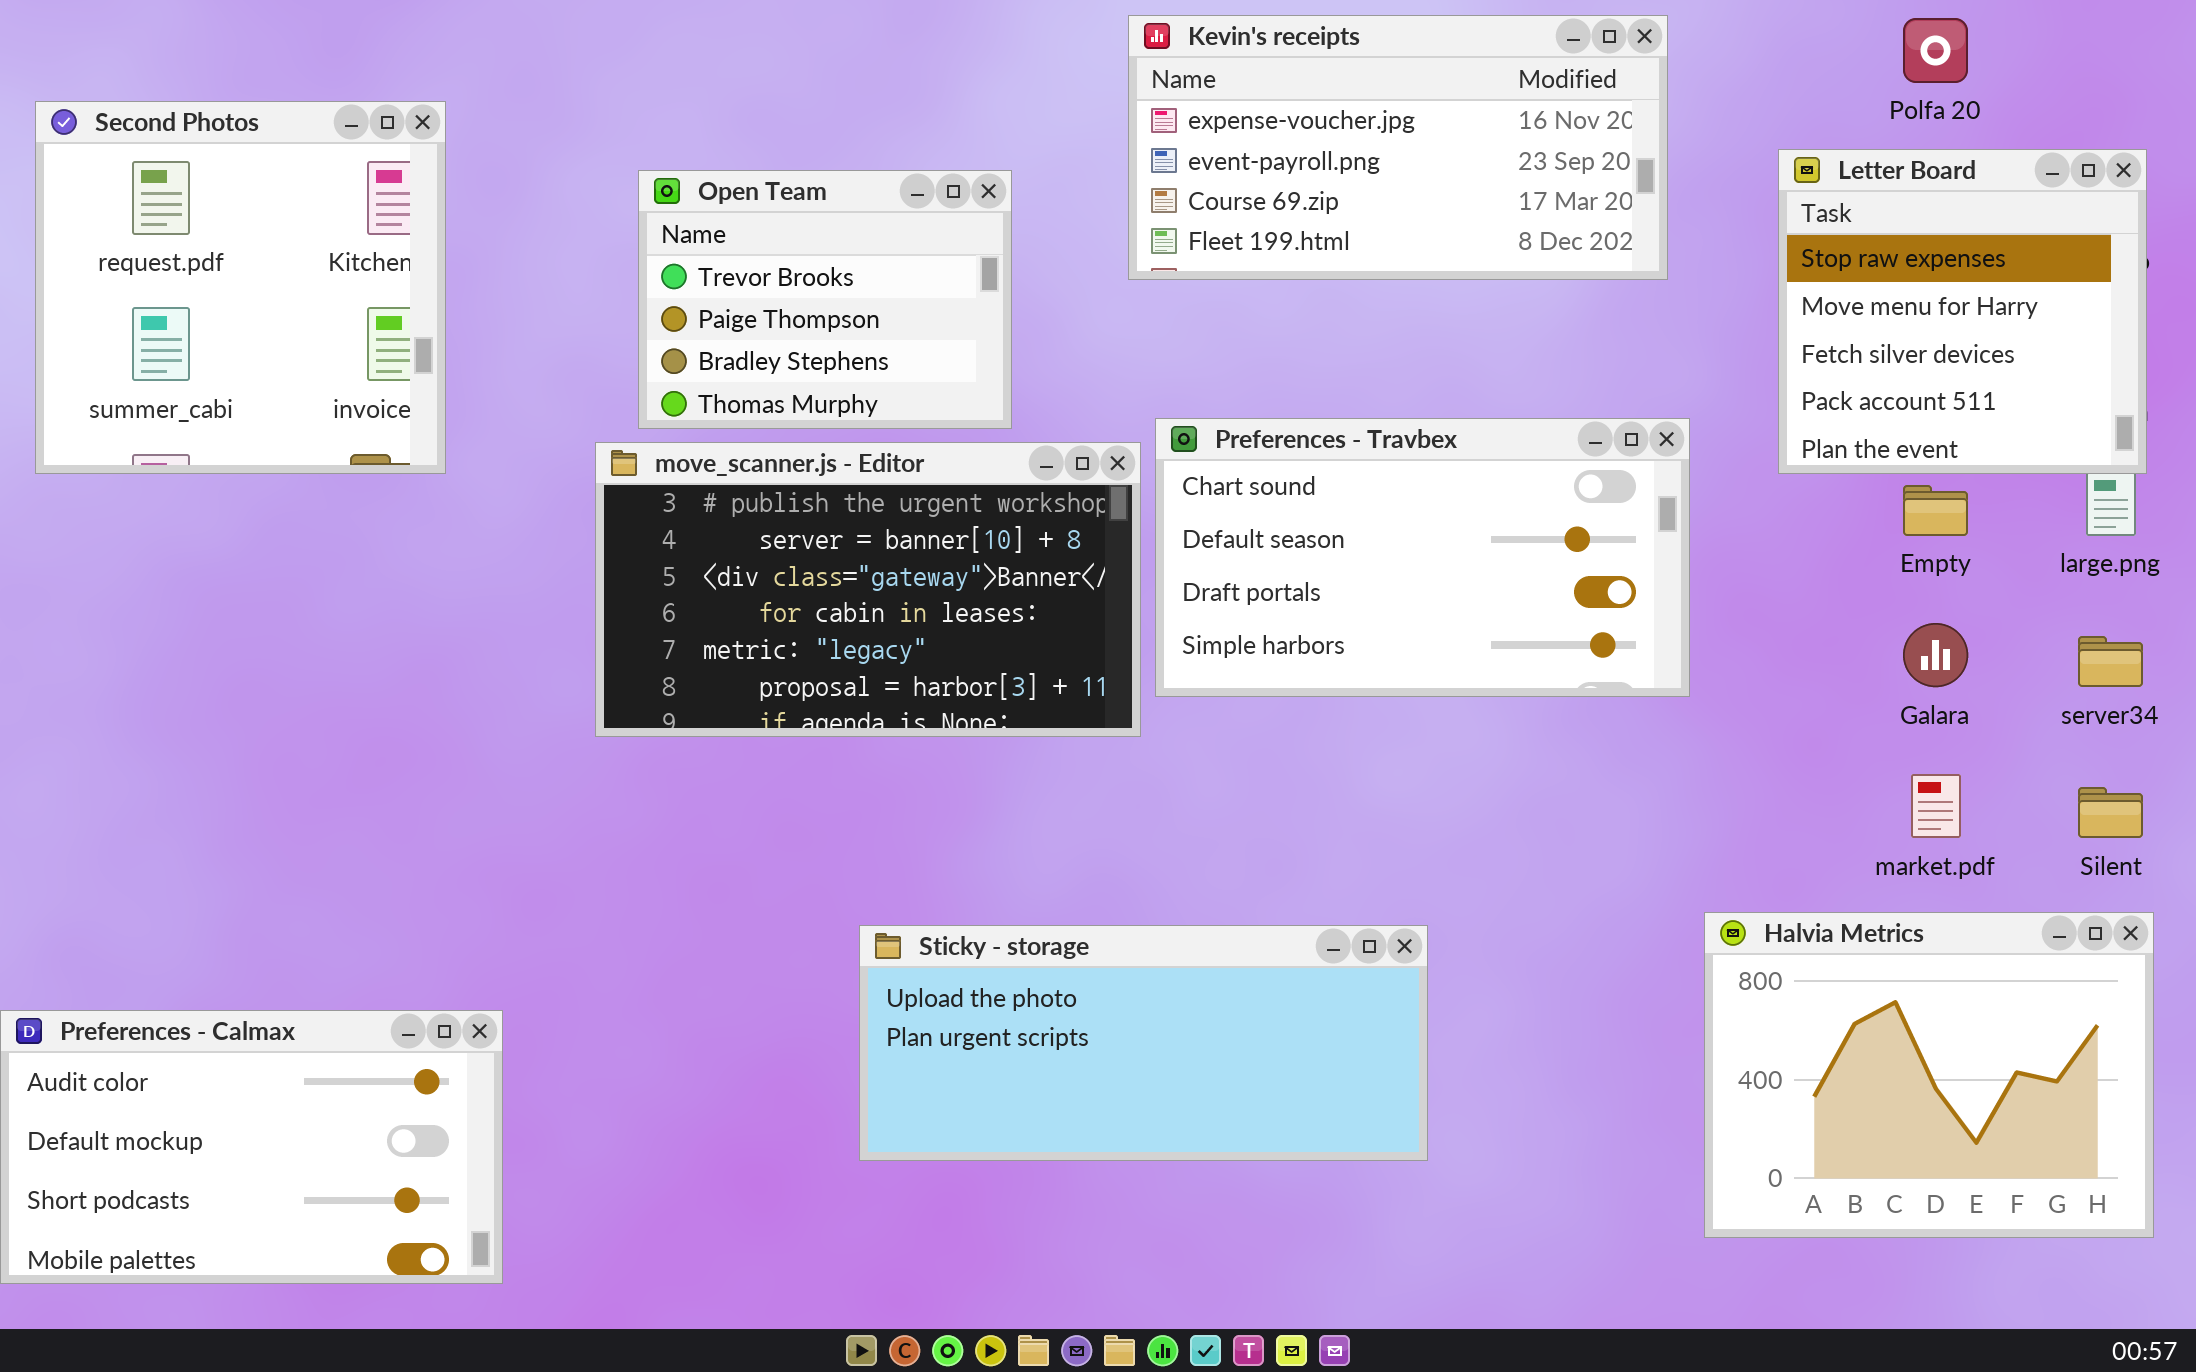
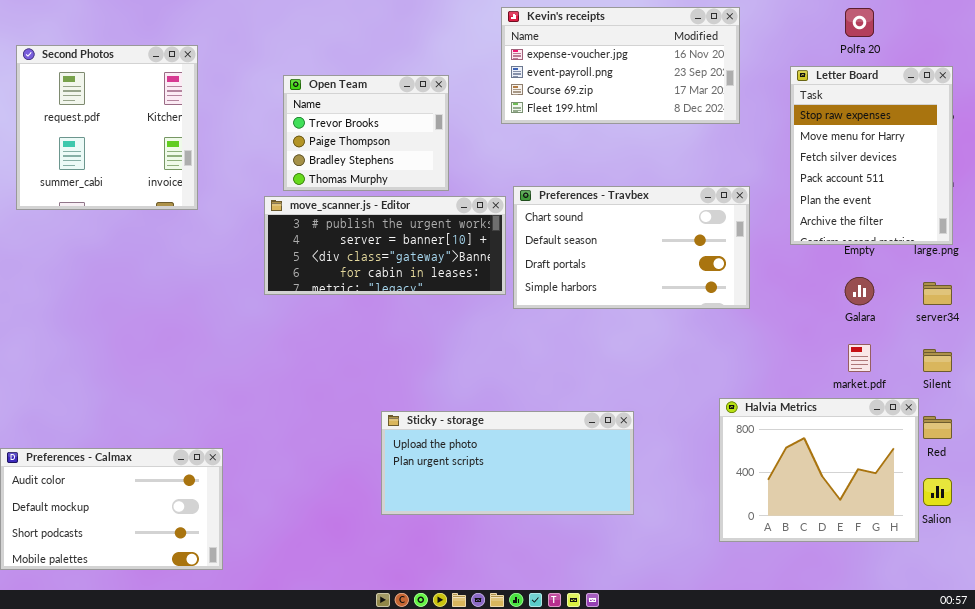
Letter Board: [1778,149,2147,474] -> [790,66,953,245], resized
move_scanner.js - Editor: [595,442,1141,737] -> [264,196,506,295], resized
Halvia Metrics: [1704,912,2154,1238] -> [719,398,919,542], moved

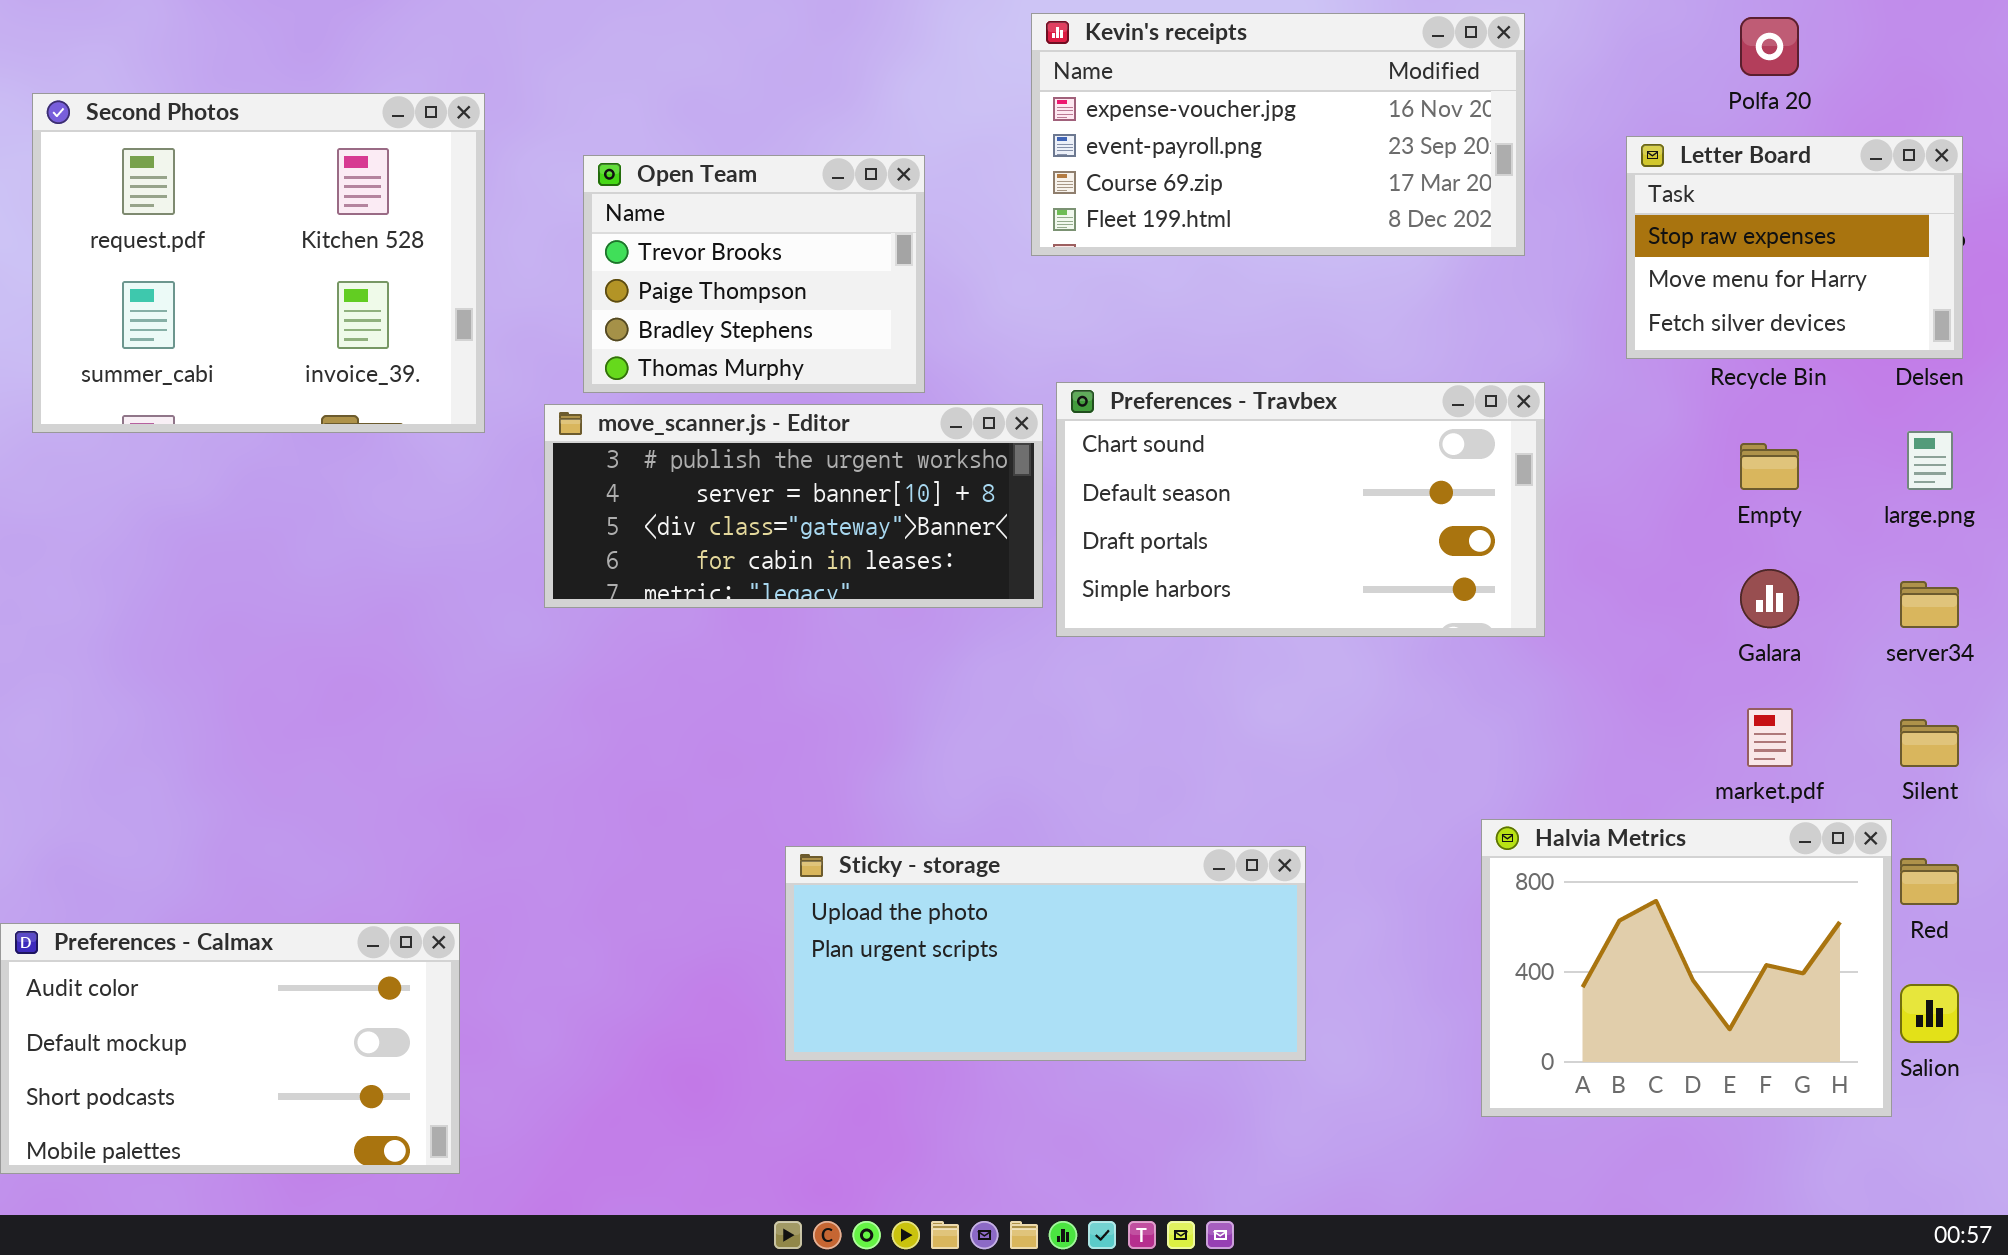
Second Photos: [16,45,198,210] -> [32,93,485,433], resized
Letter Board: [790,66,953,245] -> [1626,136,1963,359], resized

